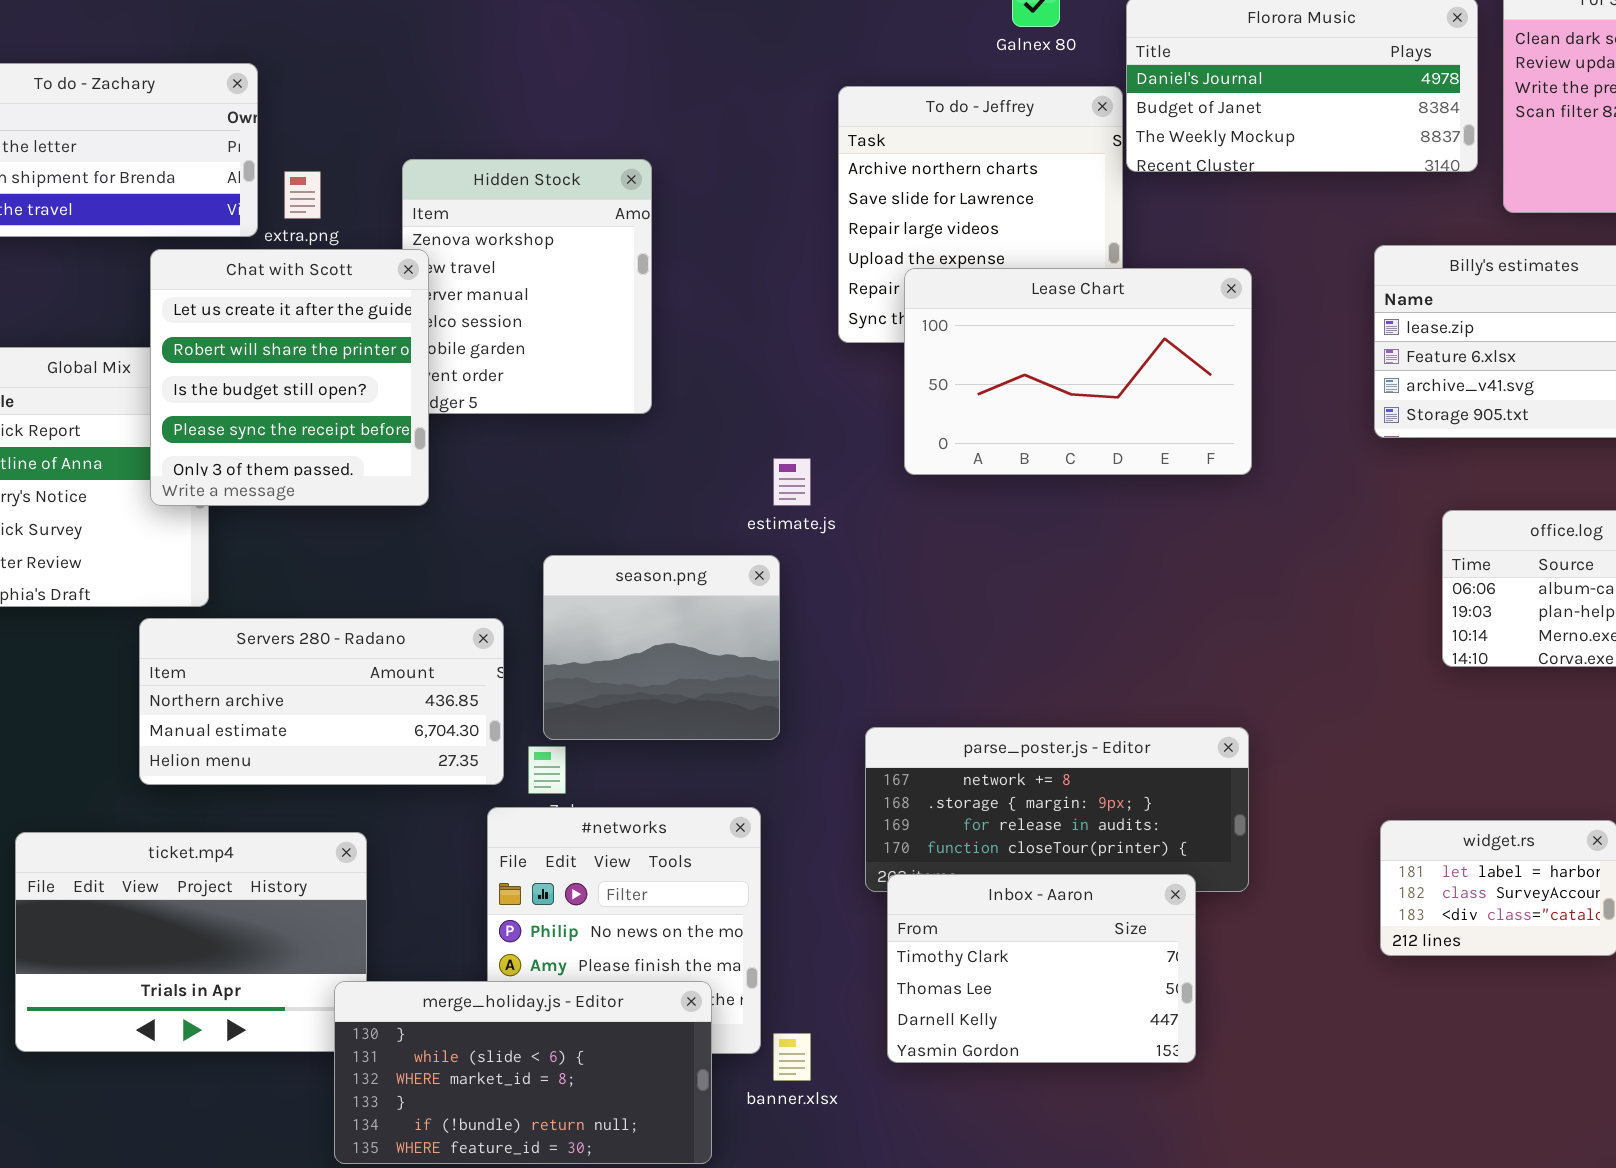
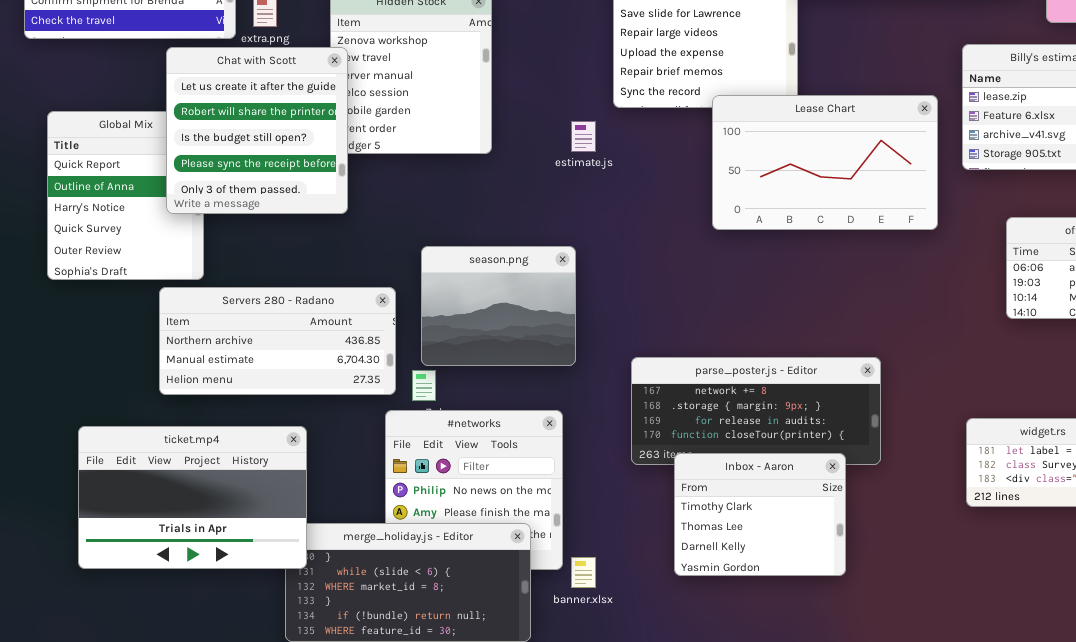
Lease Chart: [904,268,1252,475] -> [712,95,938,230], moved
estimate.js: [773,458,811,506] -> [571,121,596,152], moved
ticket.mp4: [15,832,367,1052] -> [78,426,307,569], raised
Inbox - Aaron: [887,874,1196,1063] -> [674,453,846,576], resized

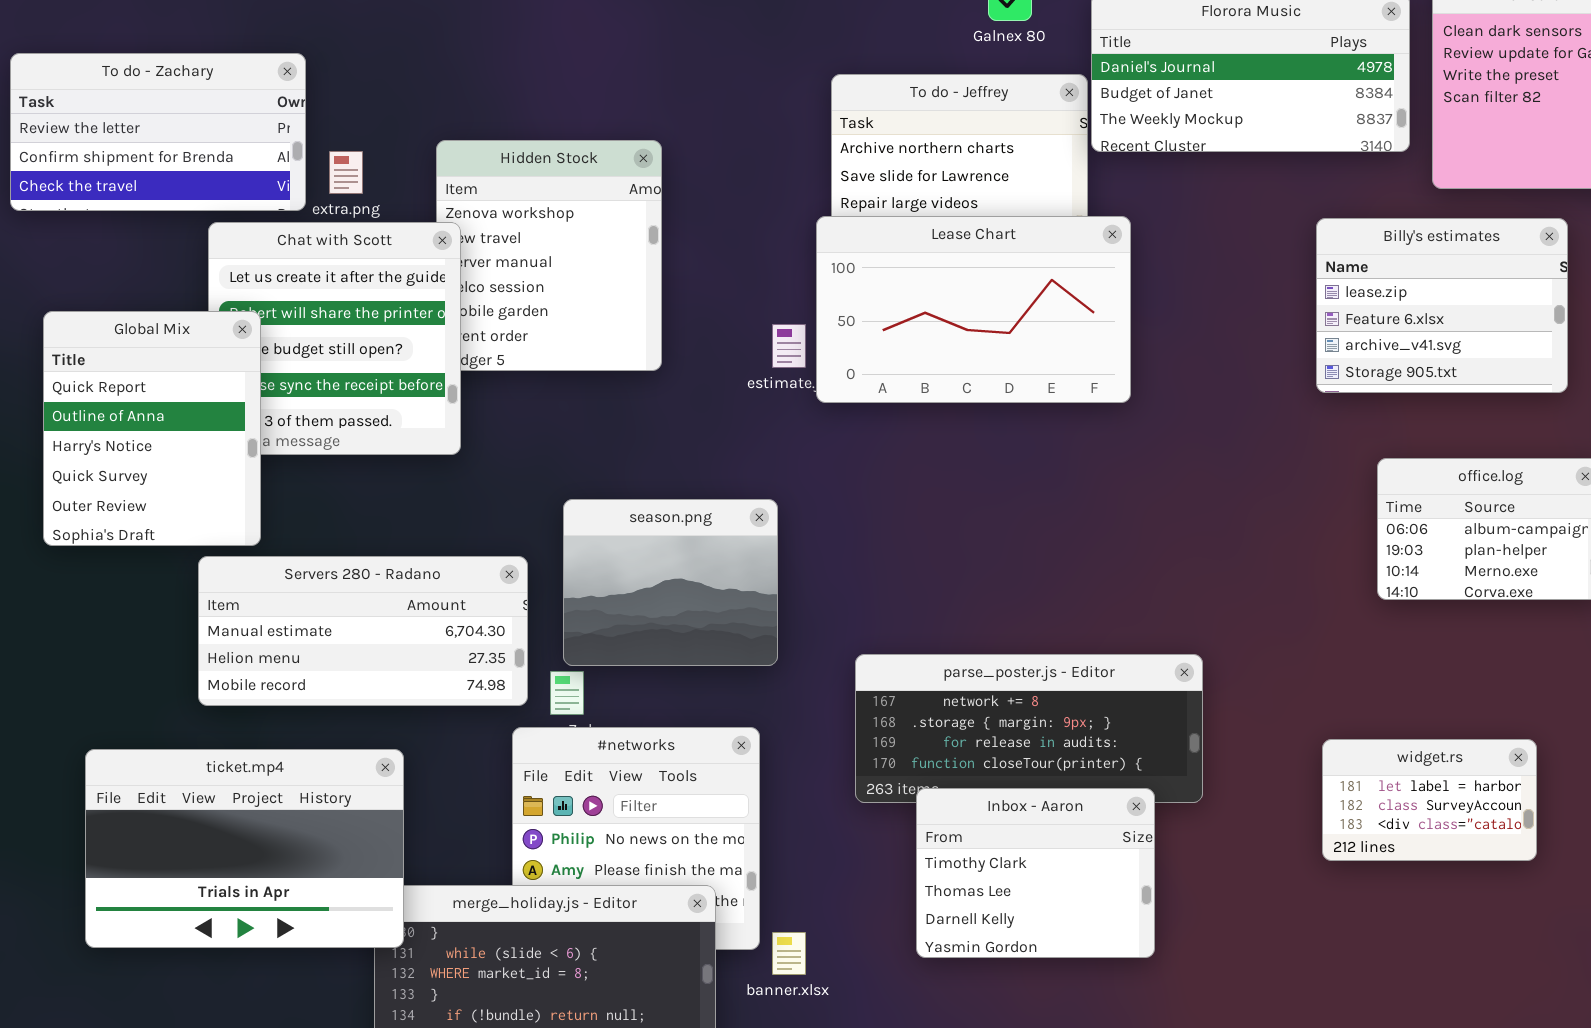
Lease Chart: [712,95,938,230] -> [816,216,1131,403], moved
Global Mix: [47,111,204,280] -> [43,311,261,546], raised
Servers 280 - Radano: [159,287,396,395] -> [198,556,528,706], scrolled down 1 row

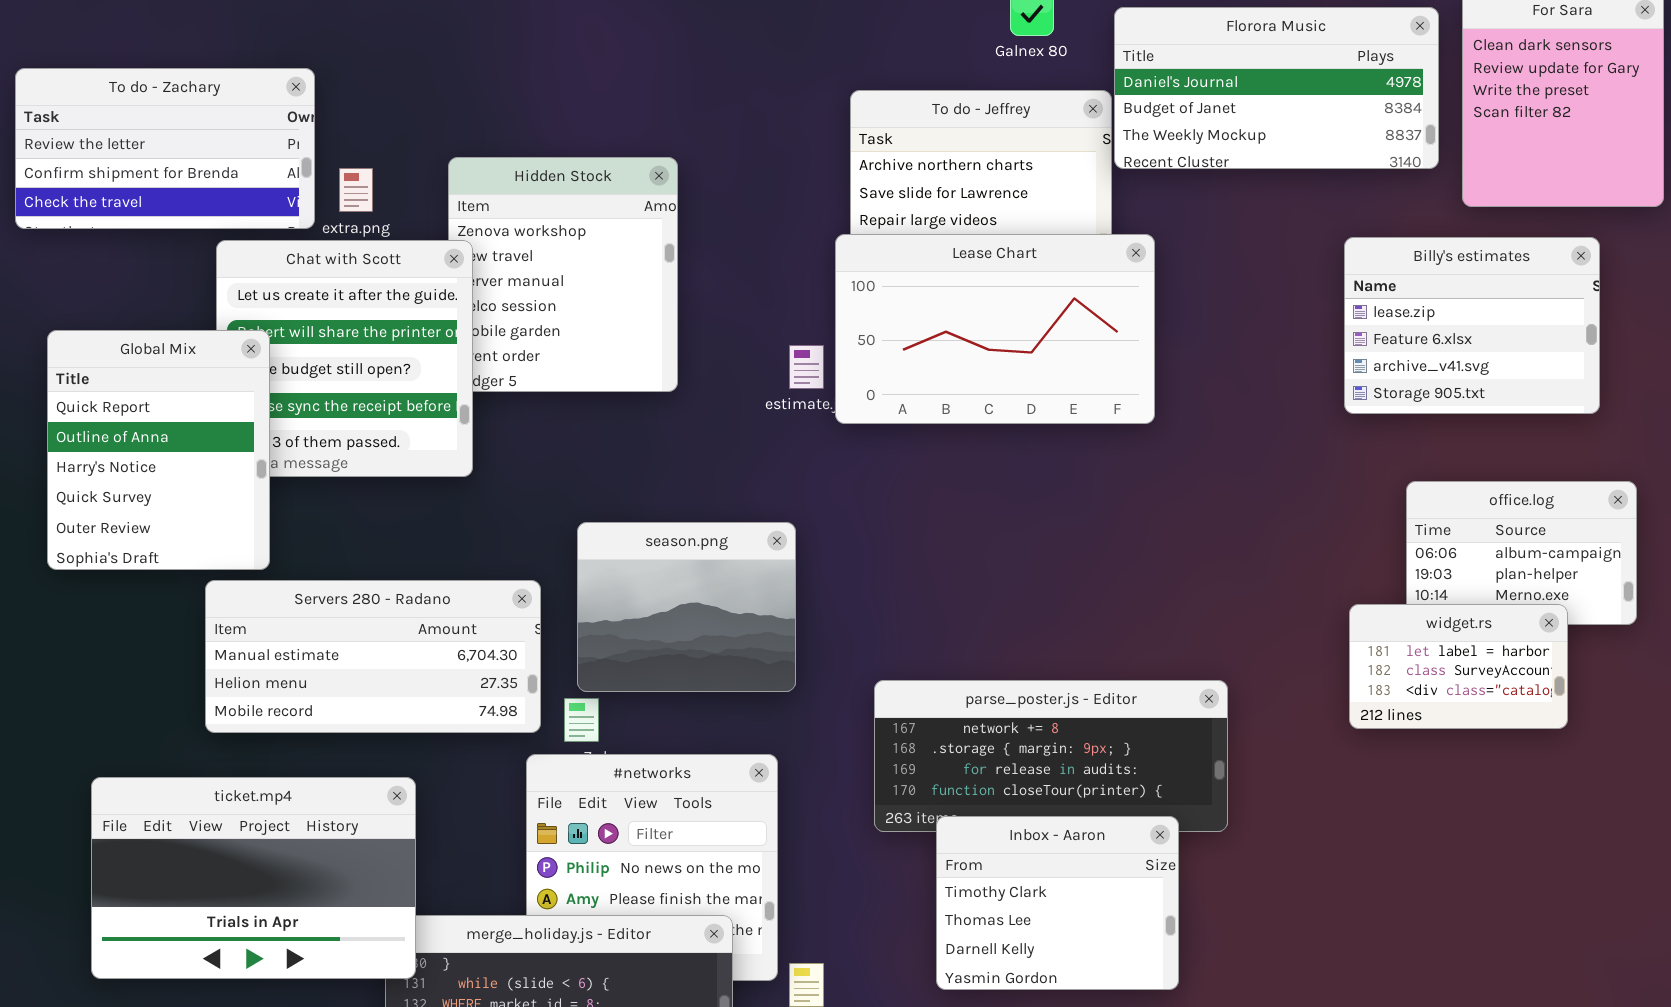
widget.rs: [1322,739,1537,861] -> [1349,604,1568,729], moved

